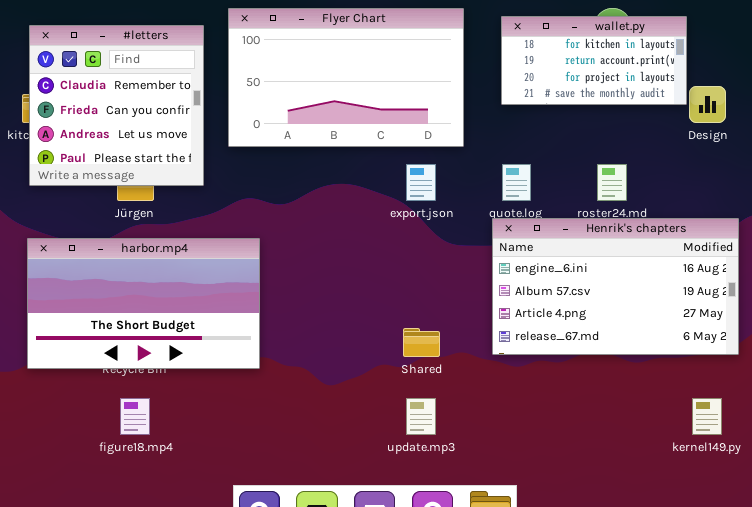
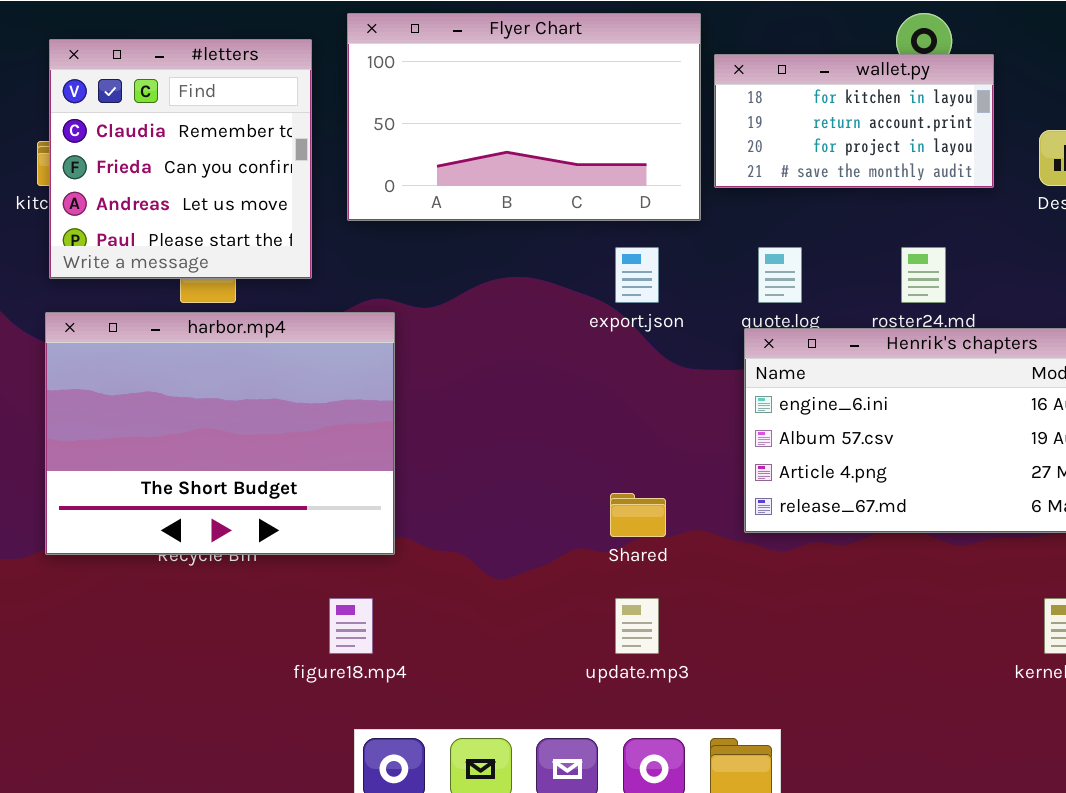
wallet.py: [501,16,687,105] -> [714,54,994,188], moved
harbor.mp4: [27,238,260,369] -> [45,312,395,555], resized
figure18.mp4: [120,398,150,435] -> [329,598,373,654], moved

